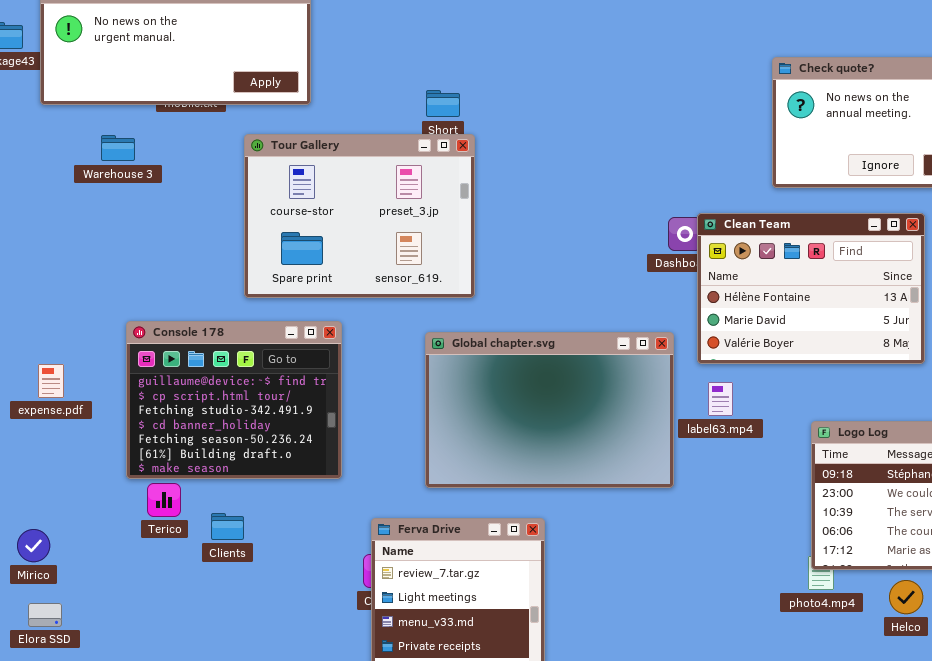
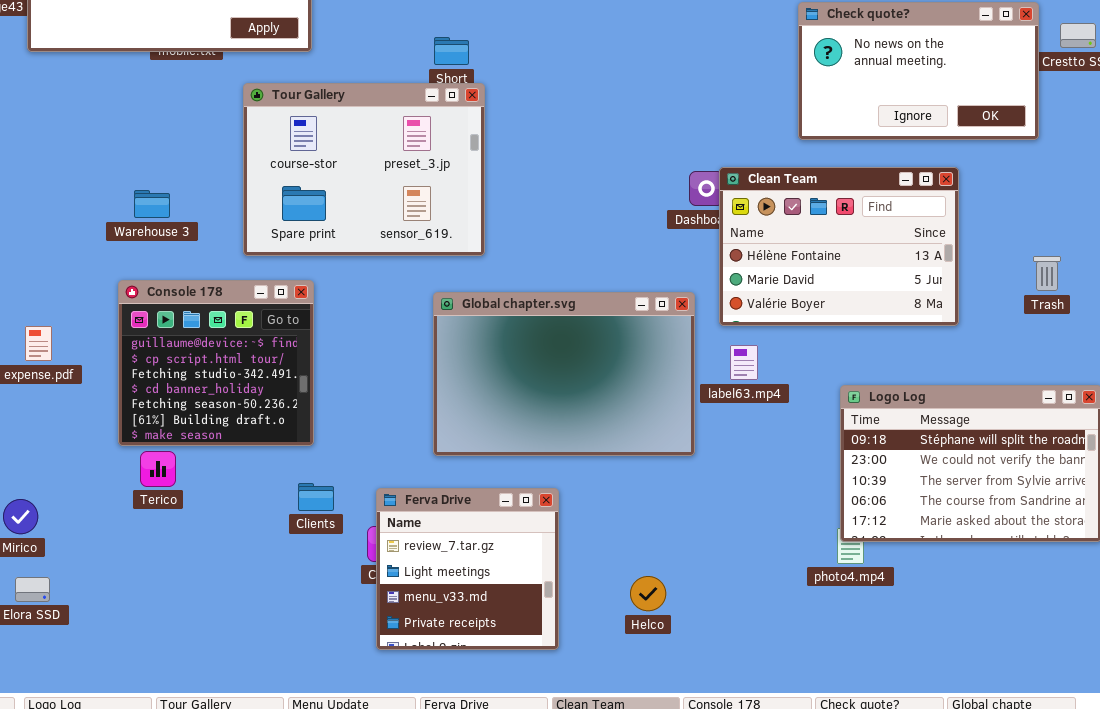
Warehouse 3: [101,135,135,161] -> [134,190,170,218], moved
Console 178: [126,321,342,479] -> [118,280,314,446], resized
Clients: [211,513,244,540] -> [298,483,334,511], moved
Helco: [889,580,923,614] -> [630,576,666,611], moved

